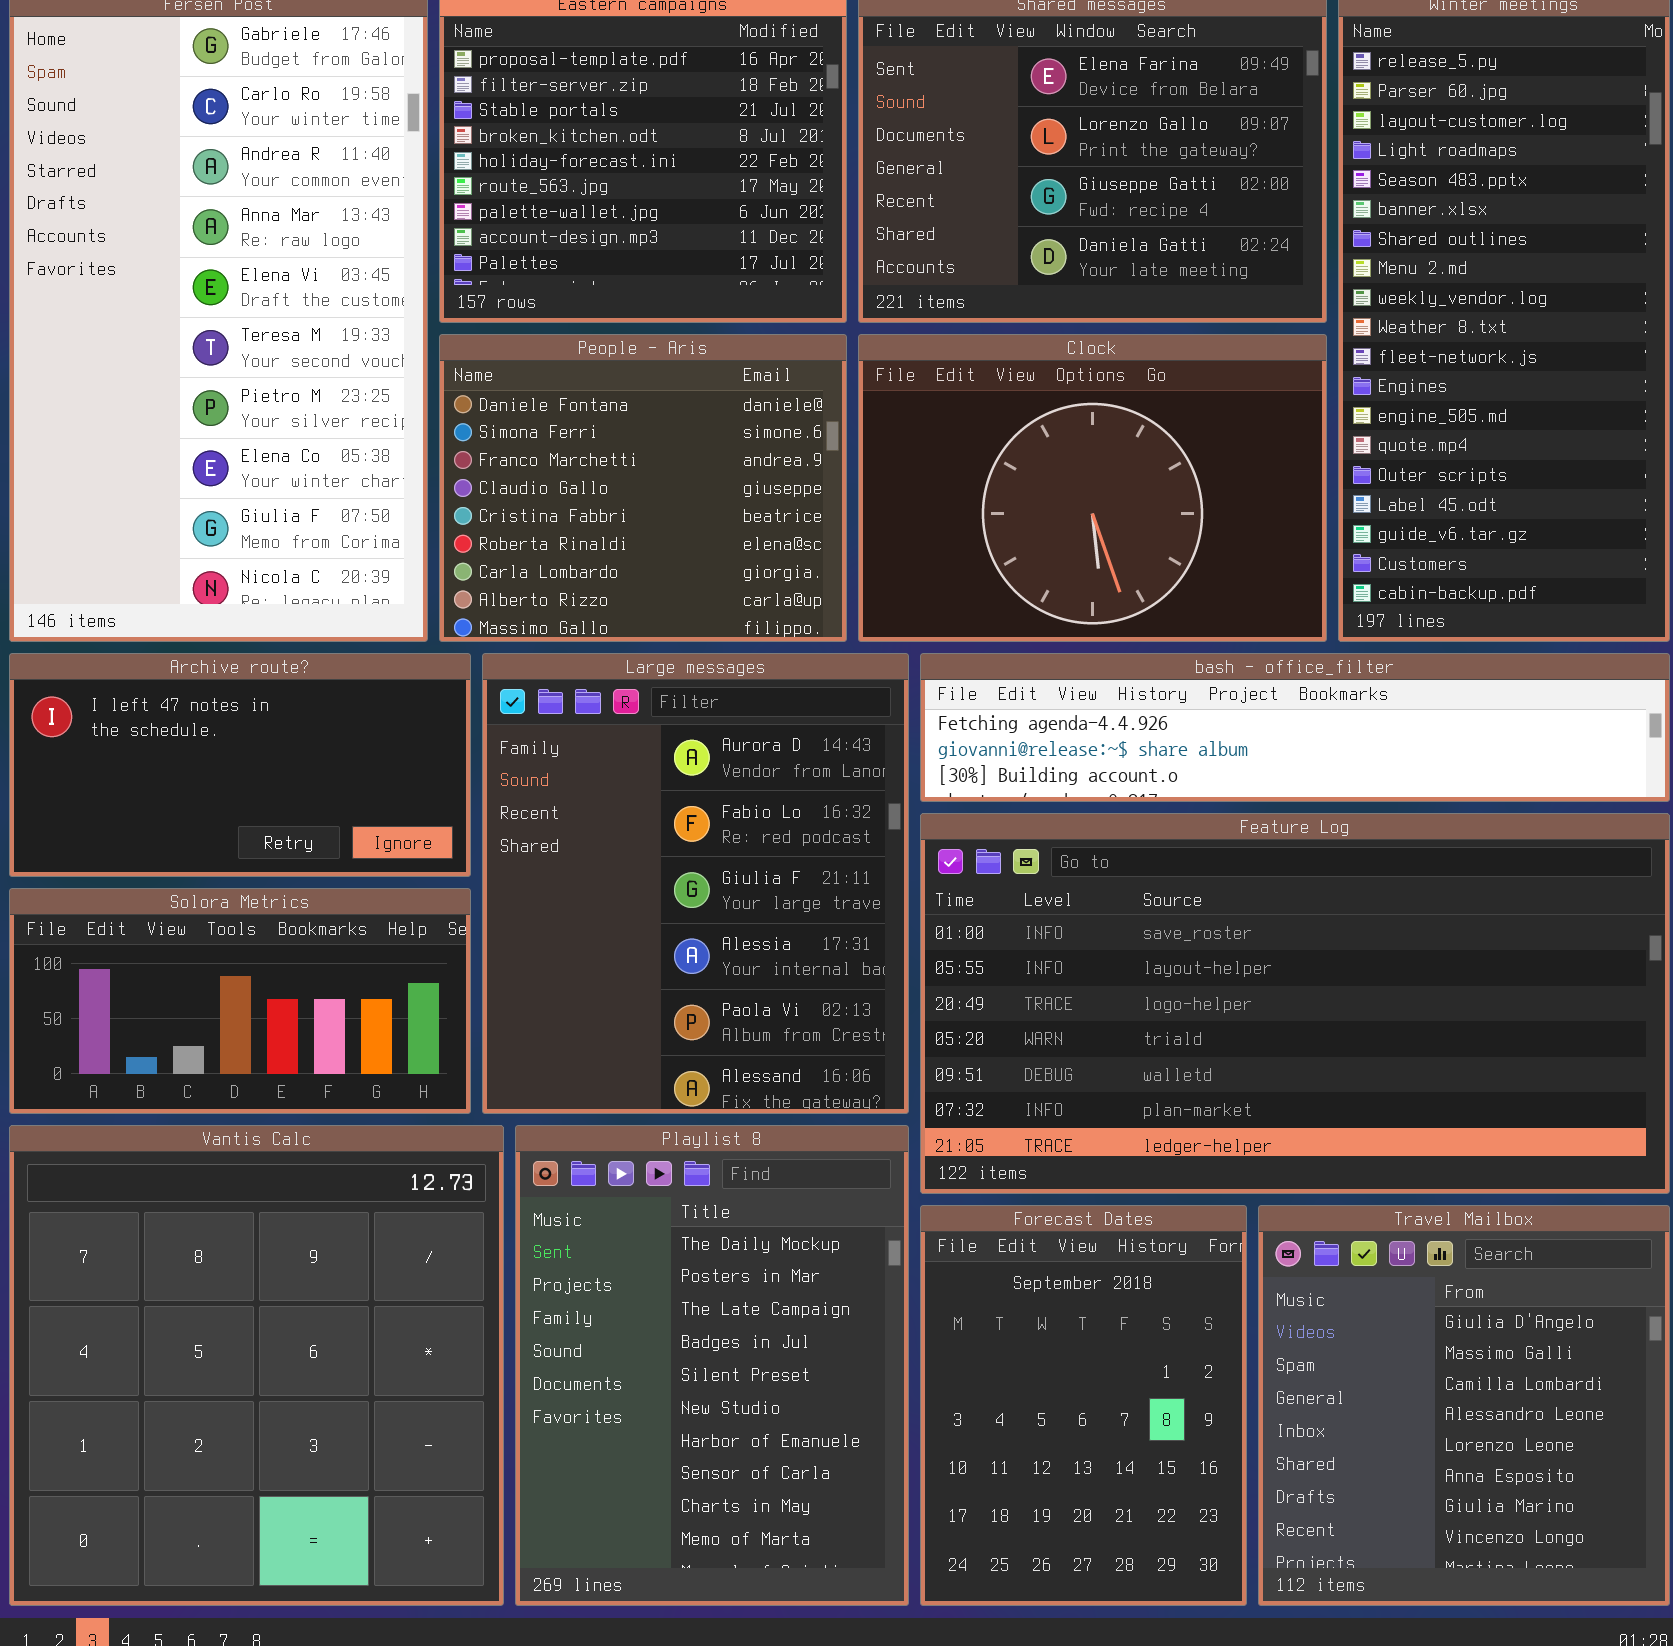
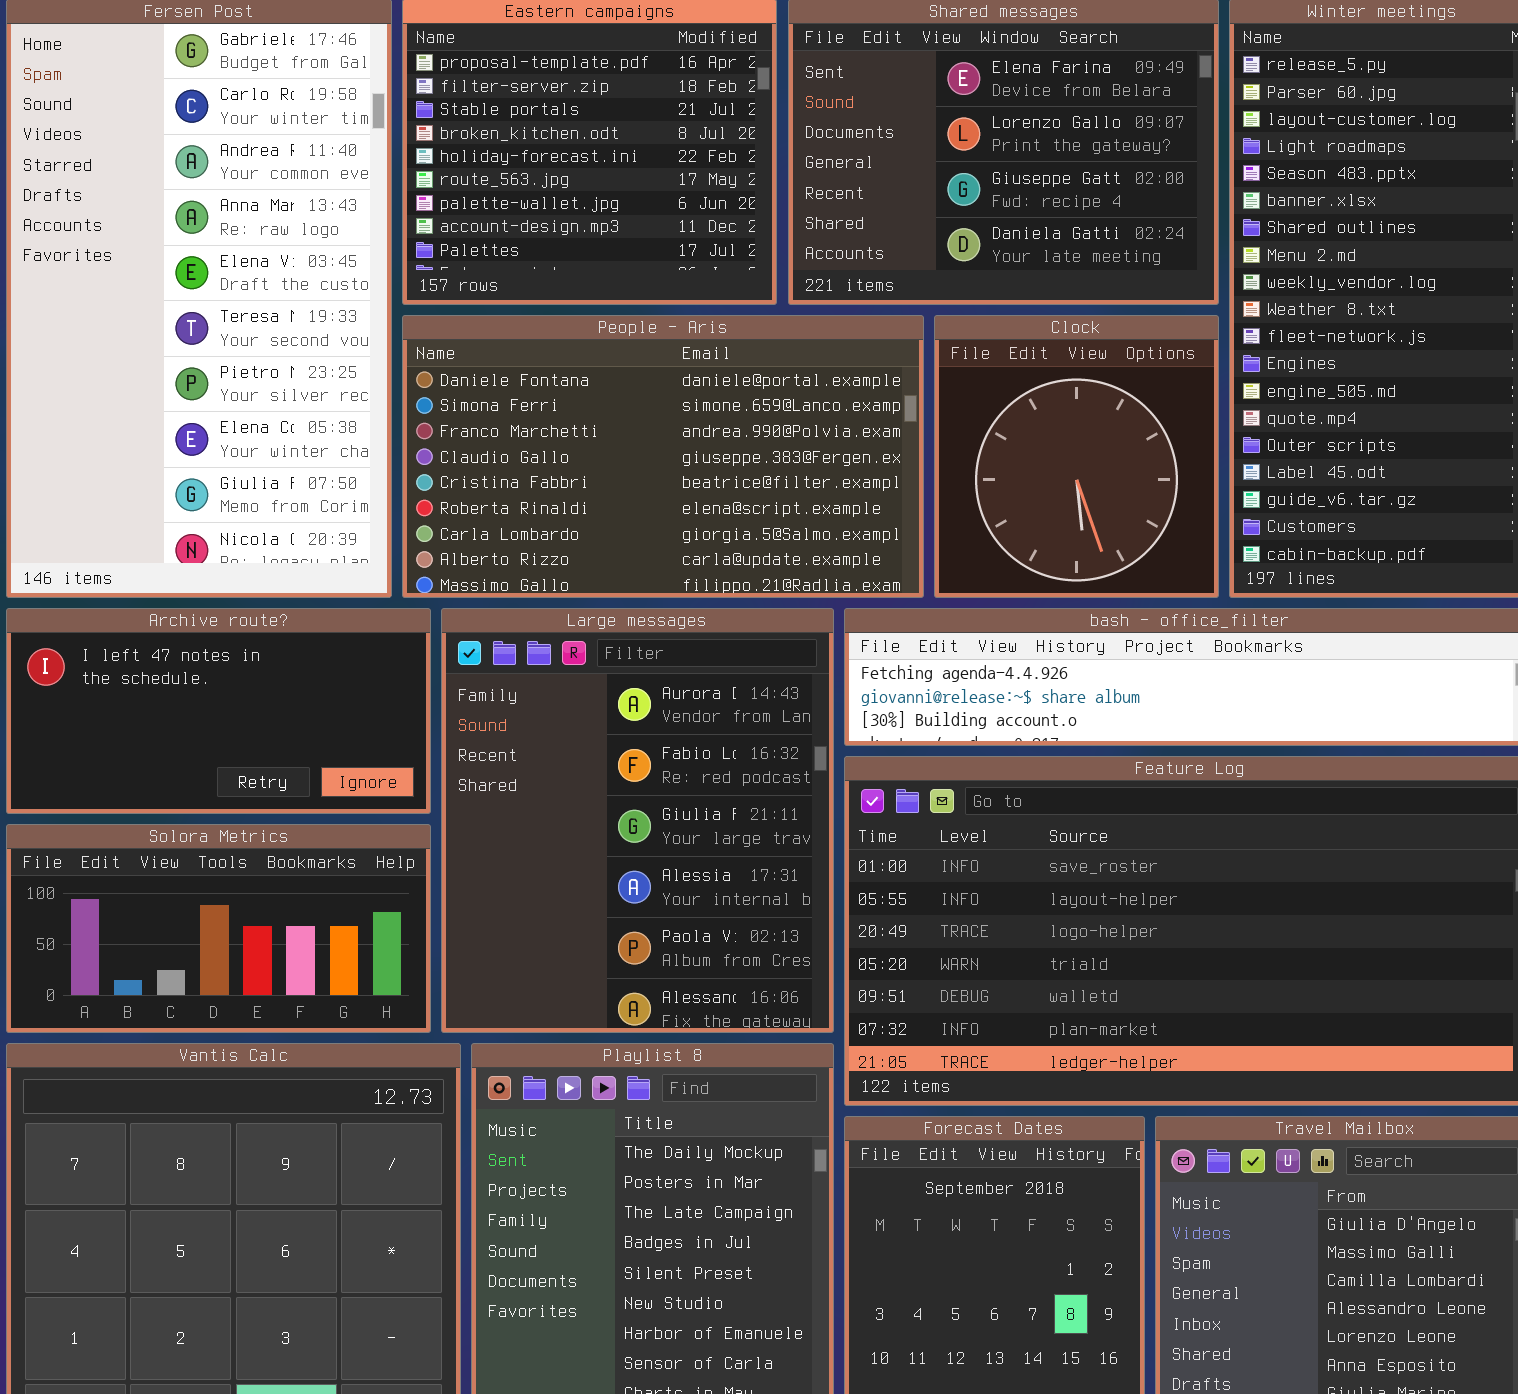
People - Aris: [439,334,847,642] -> [402,315,924,598], resized
Clock: [858,334,1327,642] -> [934,315,1219,598], resized

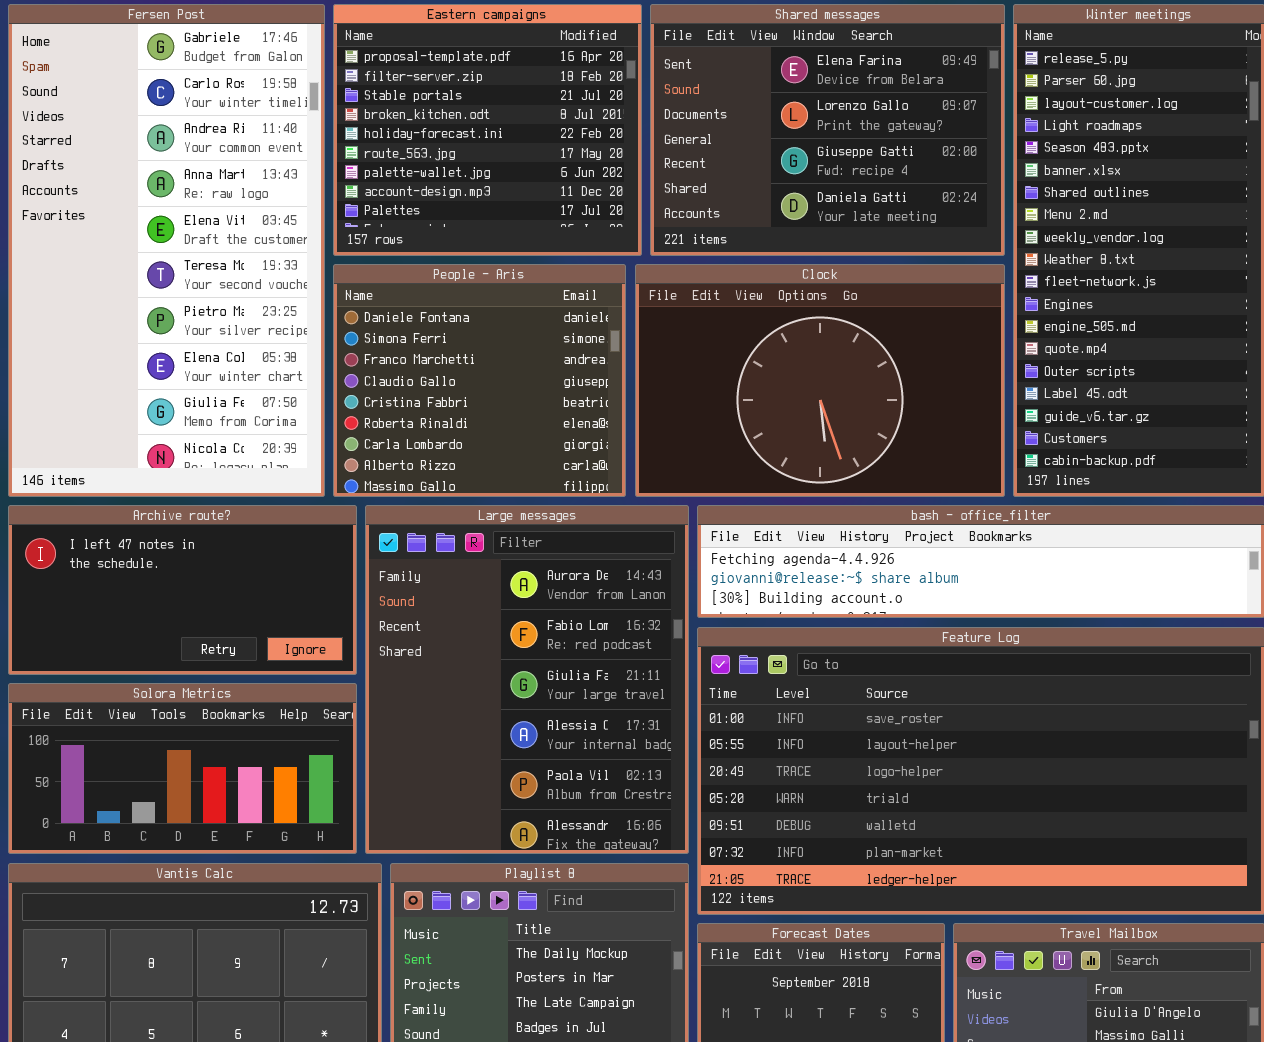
People - Aris: [402,315,924,598] -> [333,264,626,497], resized
Clock: [934,315,1219,598] -> [635,264,1005,497], resized

